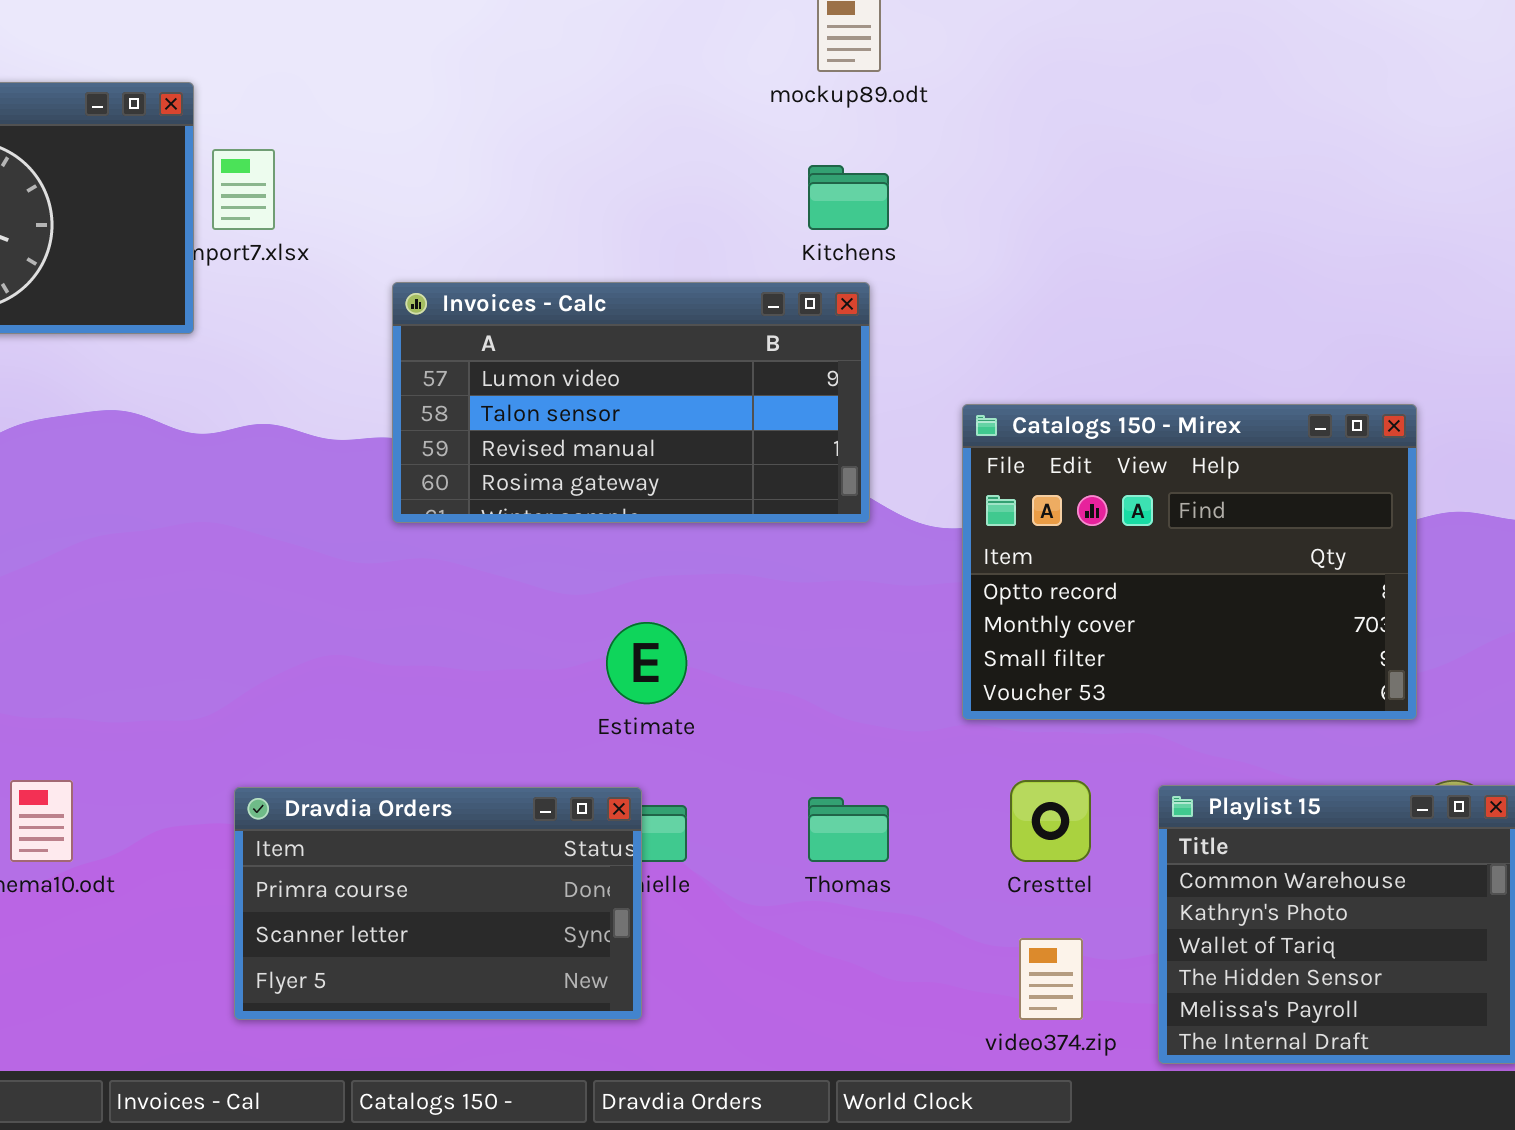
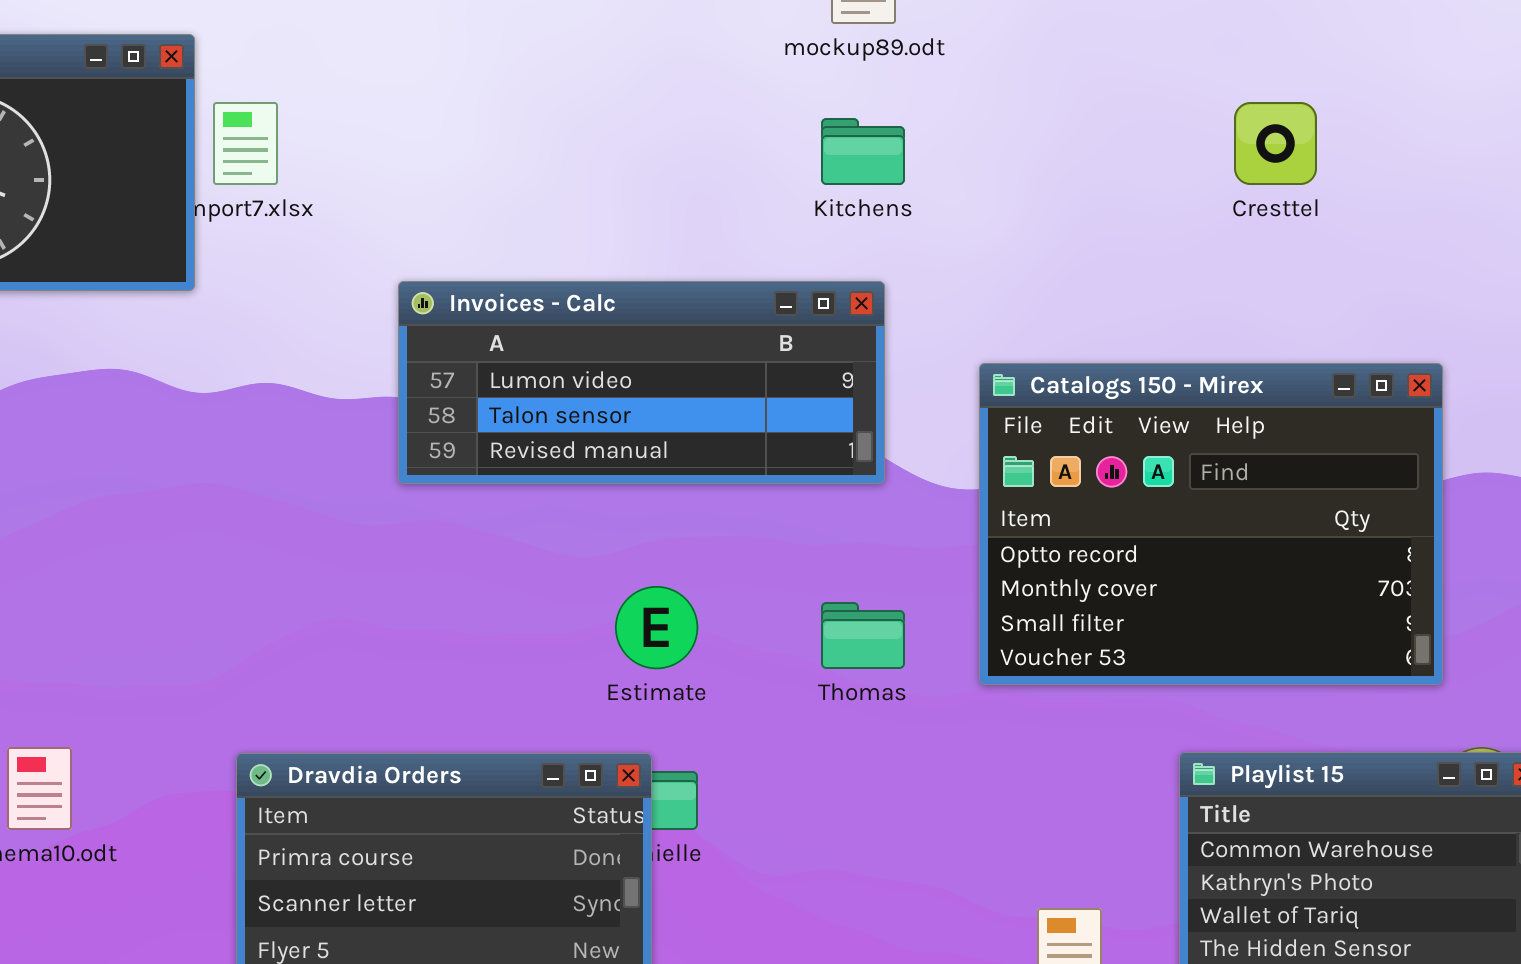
Invoices - Calc: [392,282,870,523] -> [398,281,885,484], resized
Cresttel: [1010,780,1091,862] -> [1234,102,1317,185], moved
Thomas: [808,797,889,862] -> [821,602,905,669], moved

